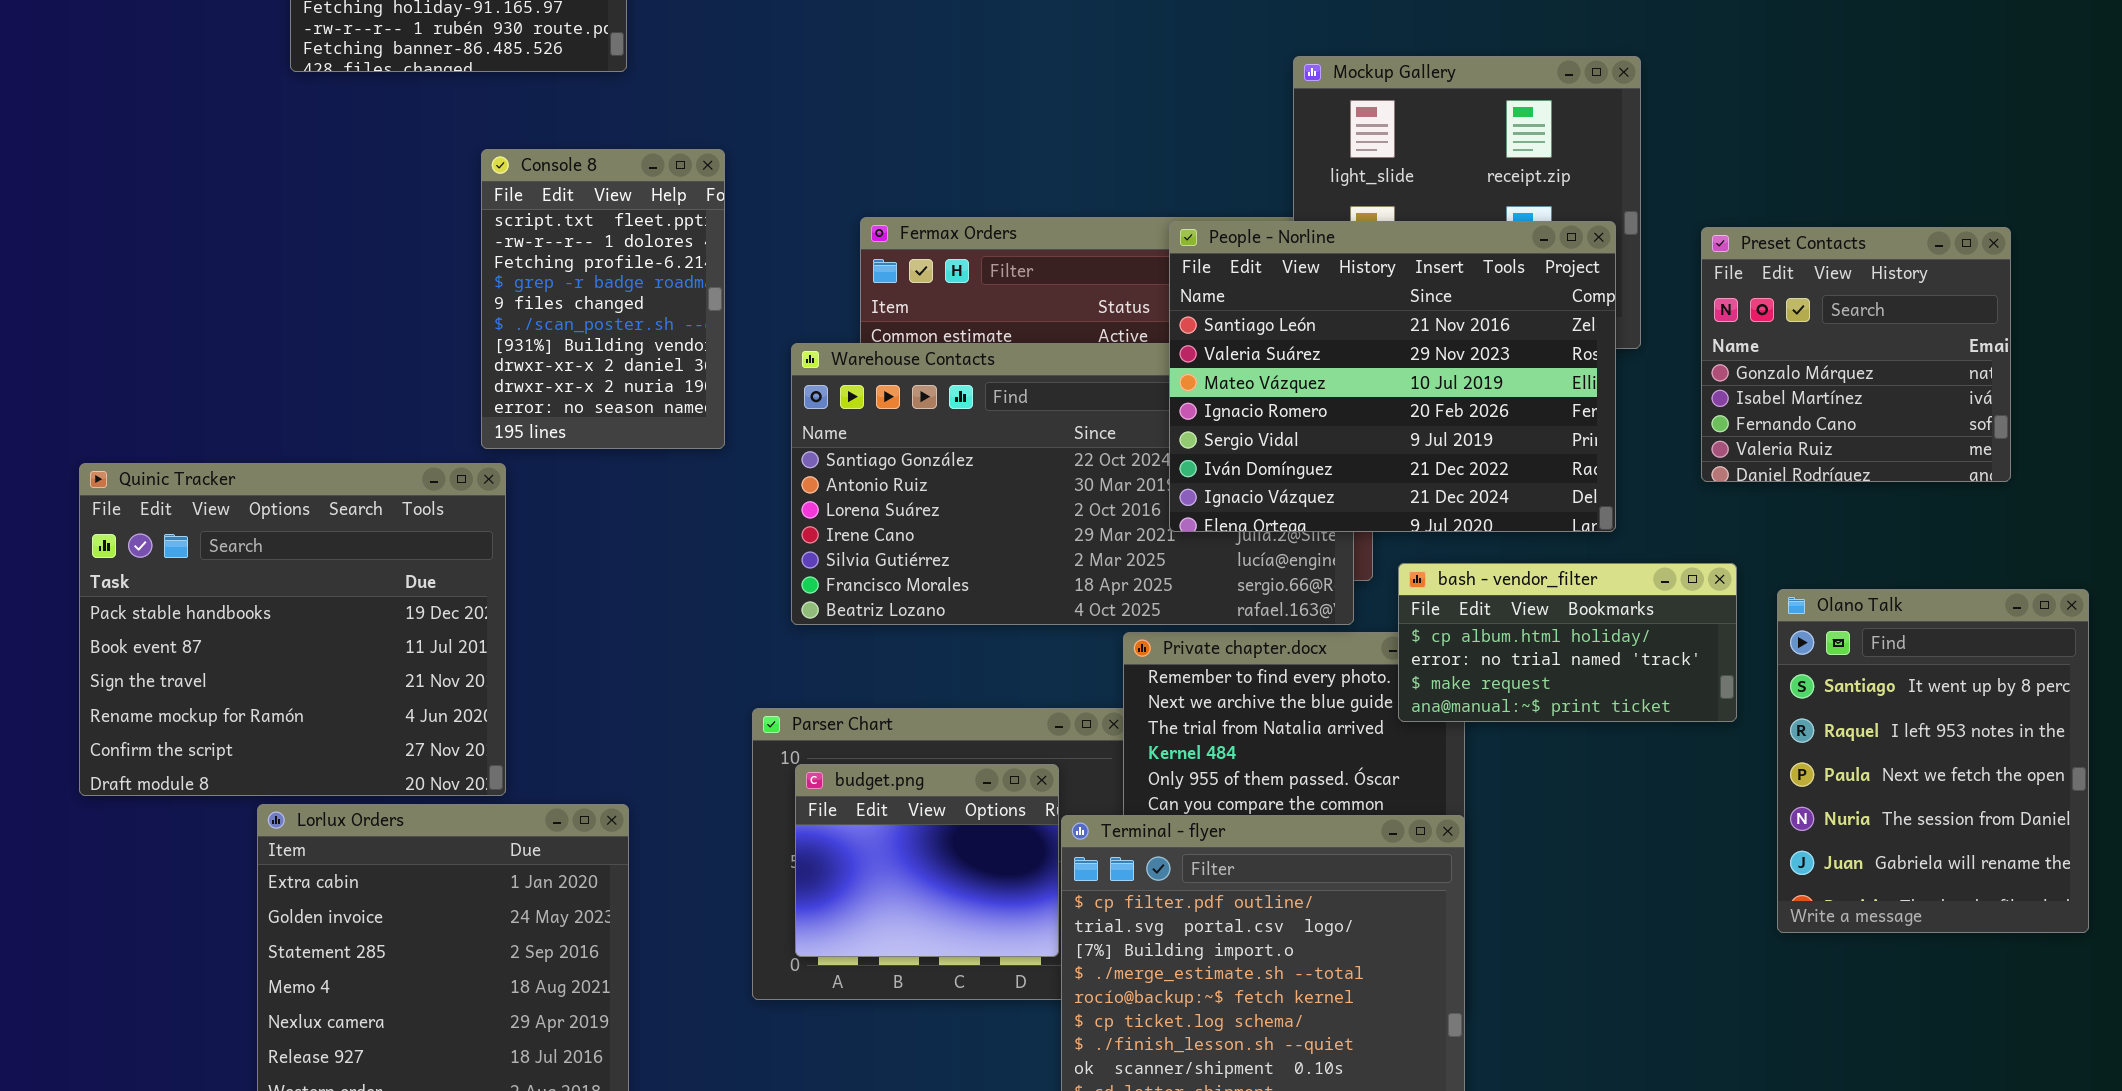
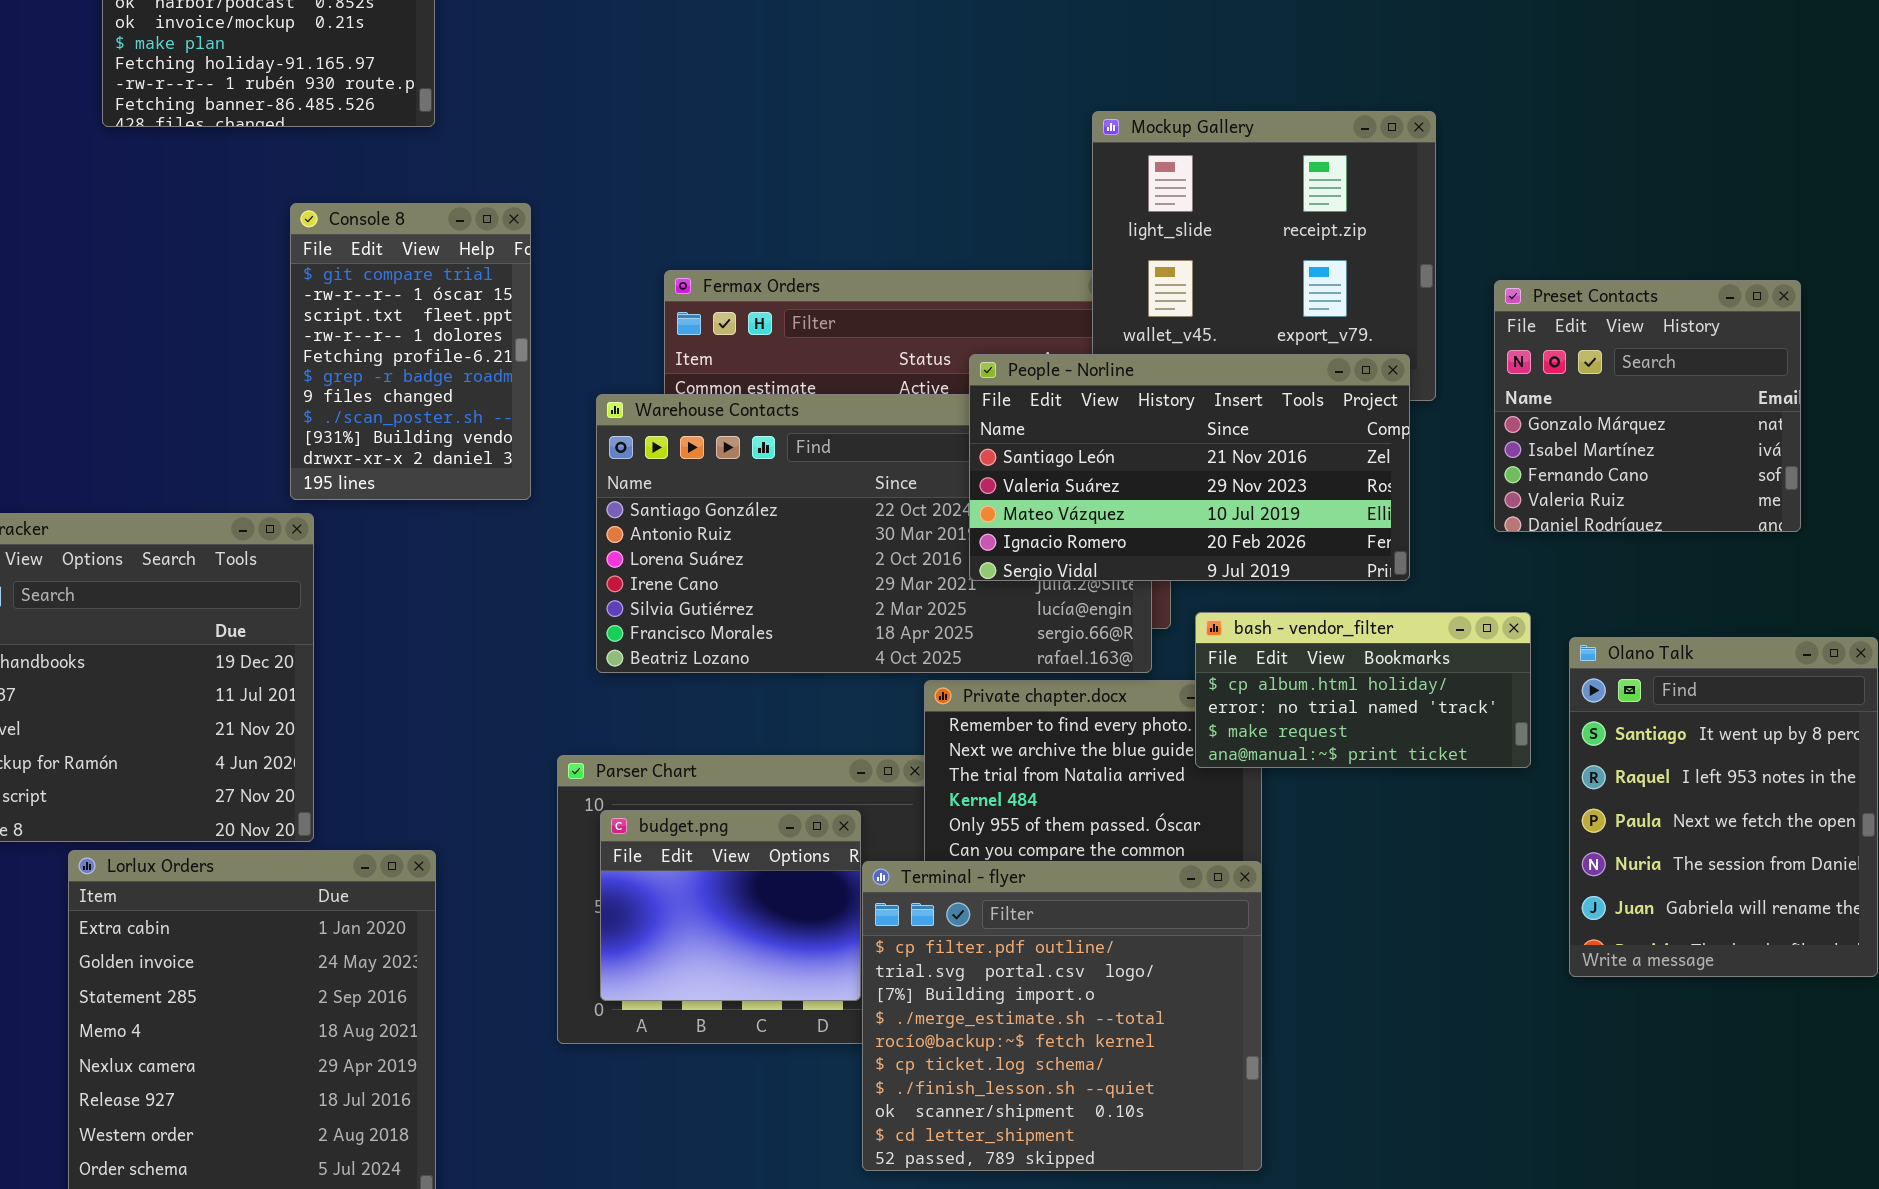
Console 8: [481,149,725,449] -> [290,203,531,500], scrolled up 2 rows
People - Norline: [1169,221,1616,532] -> [969,354,1410,581], resized

